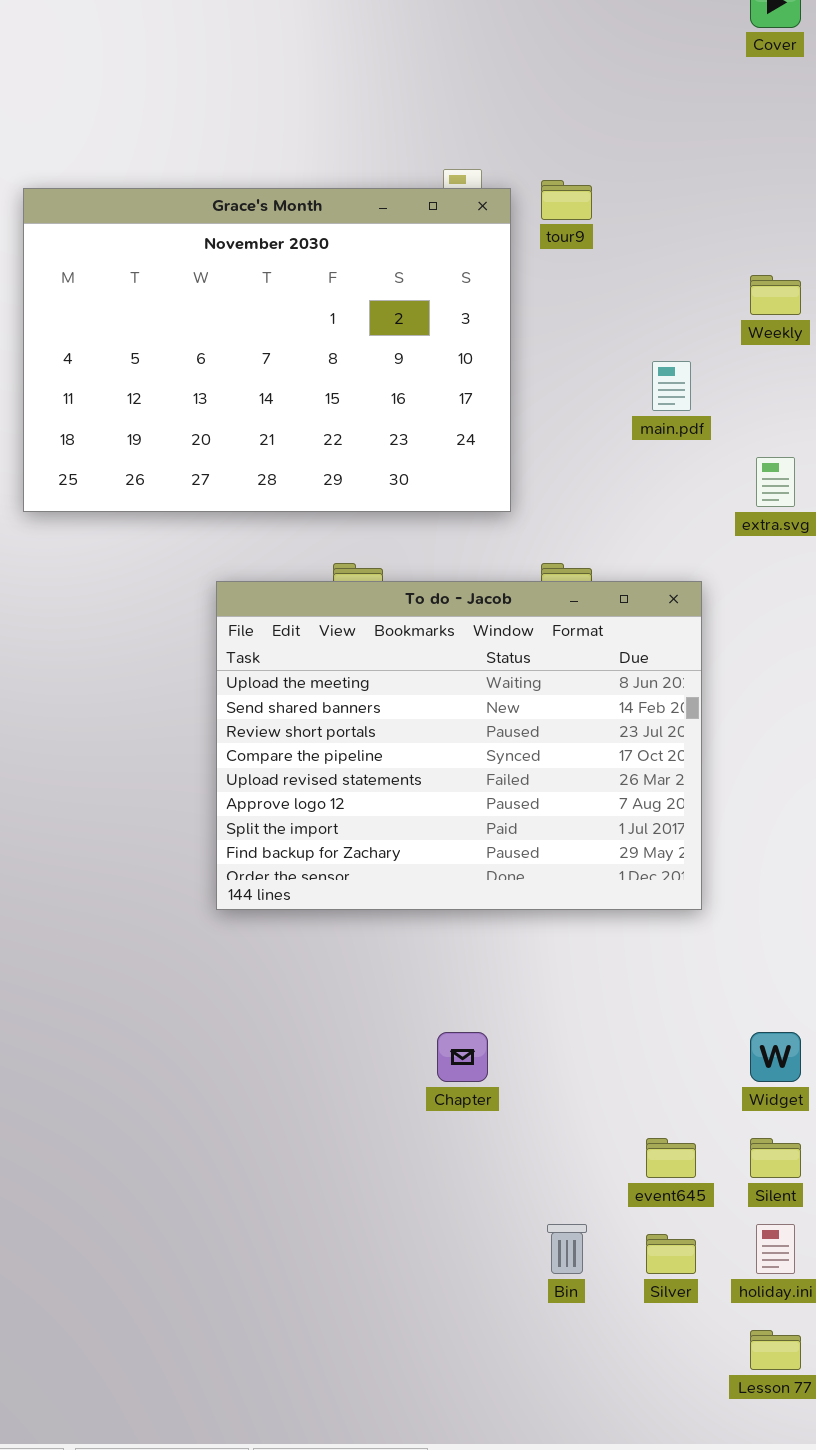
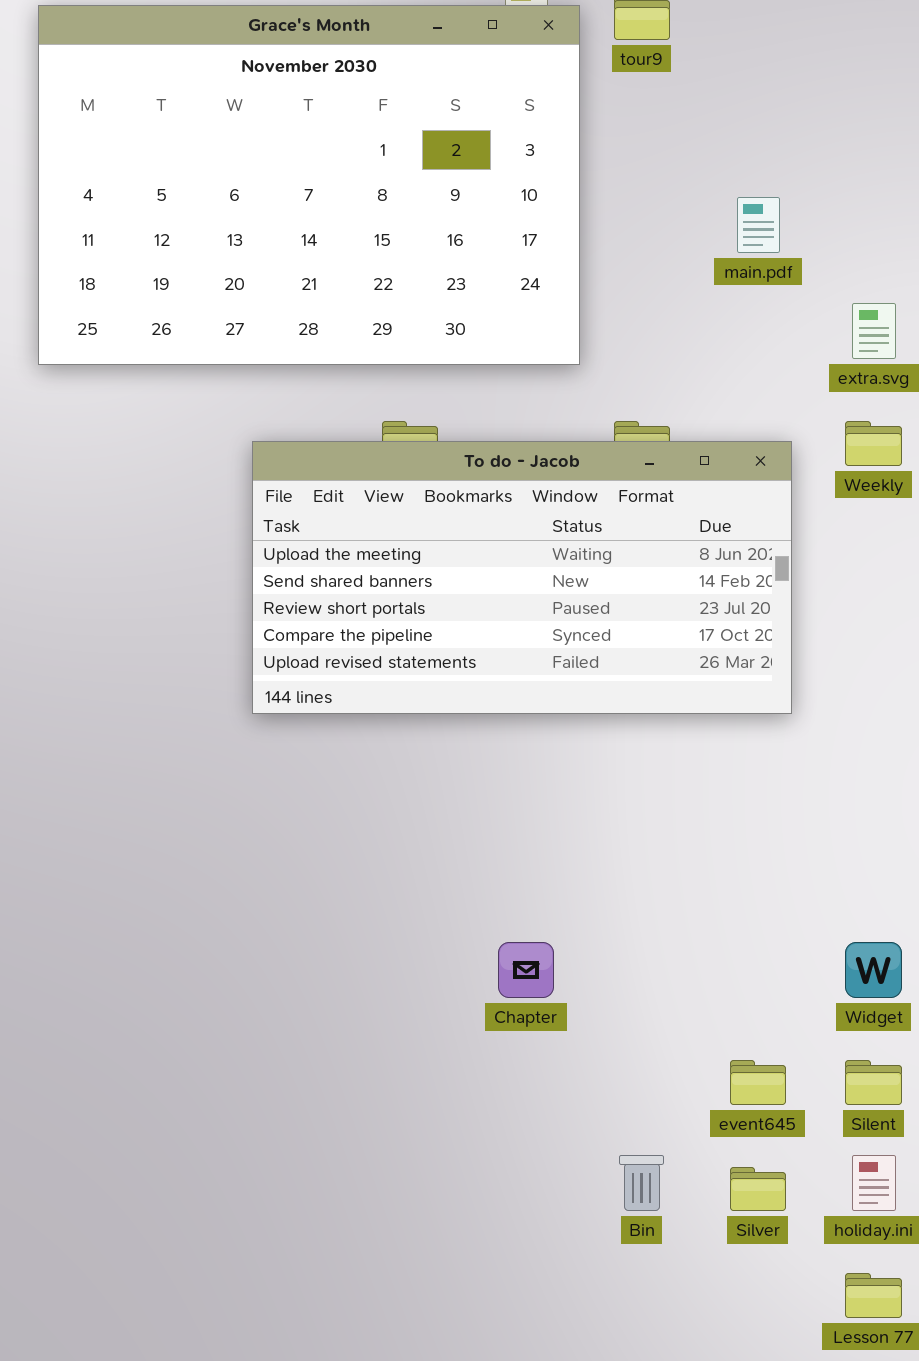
Weekly: [750,275,801,315] -> [845,421,902,466], moved
To do - Jacob: [216,581,702,910] -> [252,441,792,714], resized

